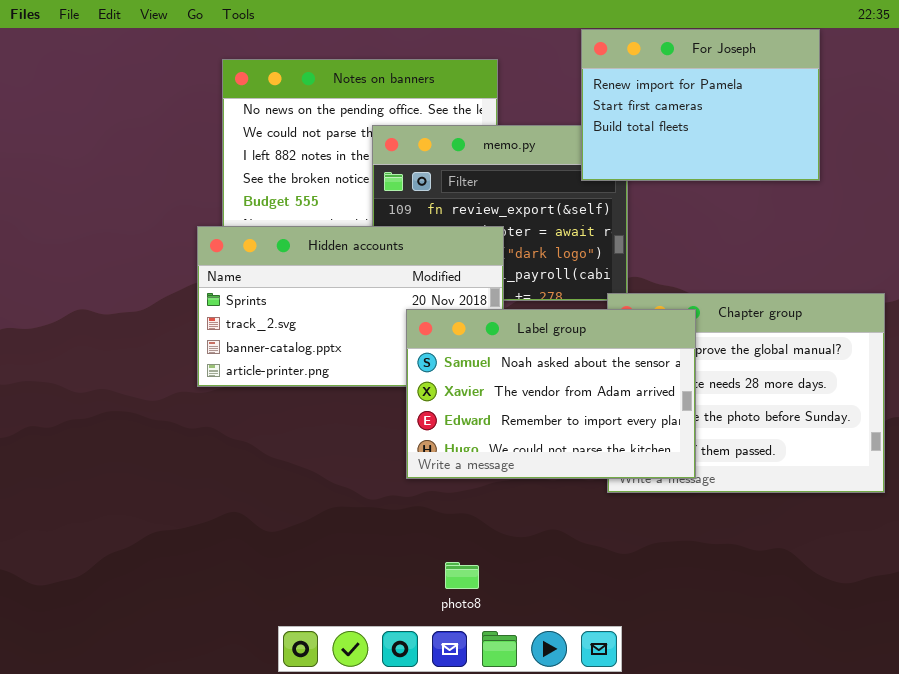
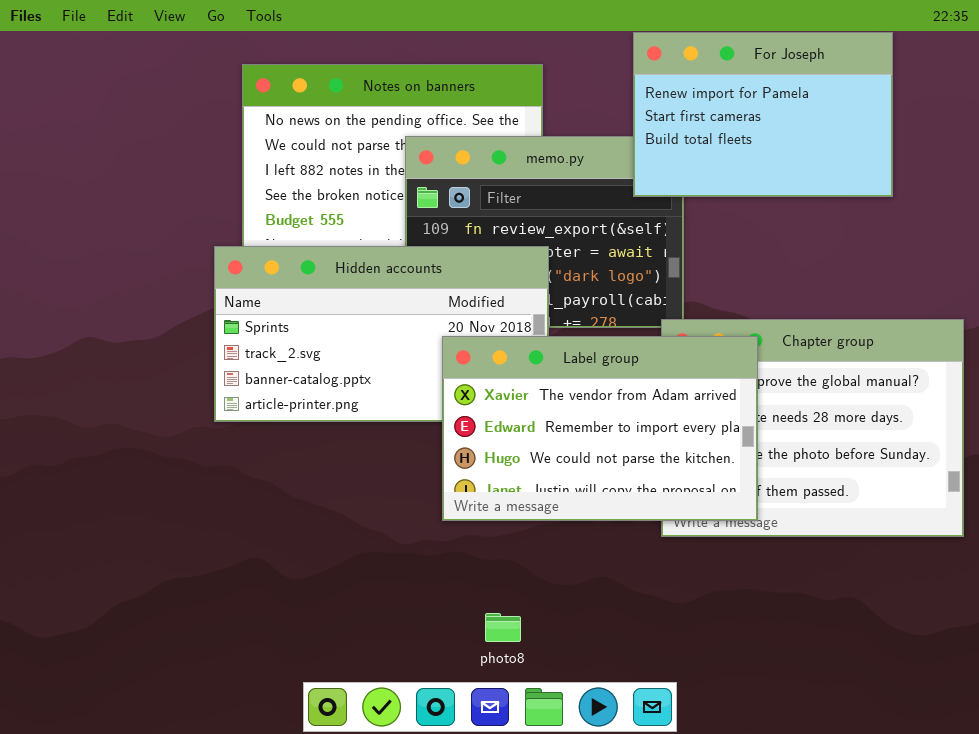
Label group: [406,309,696,479] -> [442,336,758,521], scrolled down 1 row

